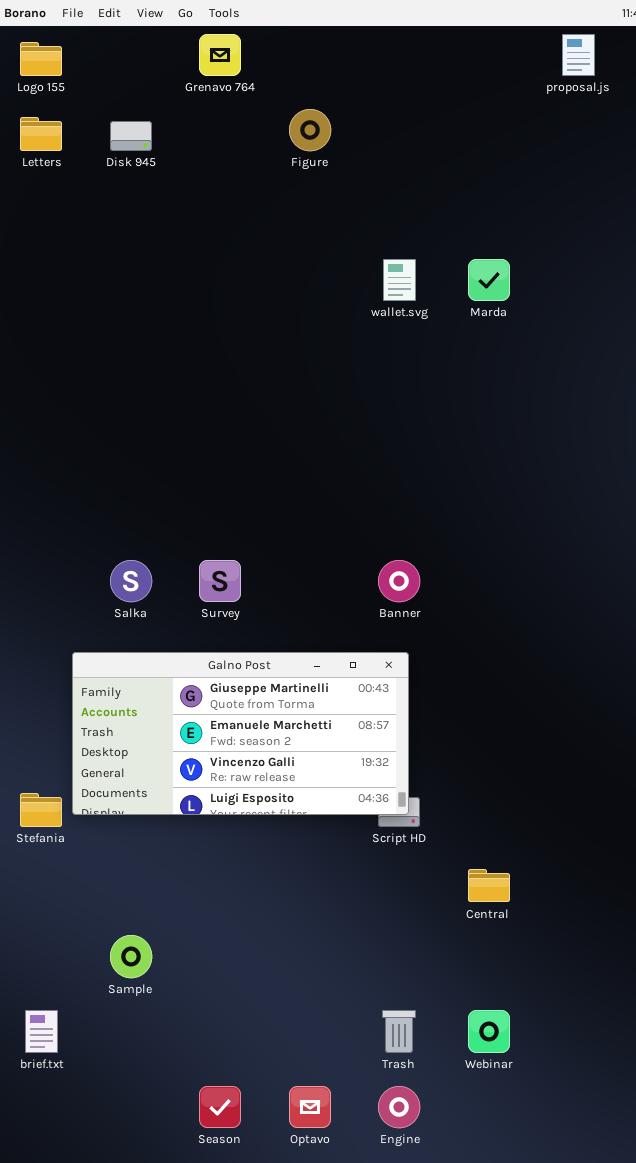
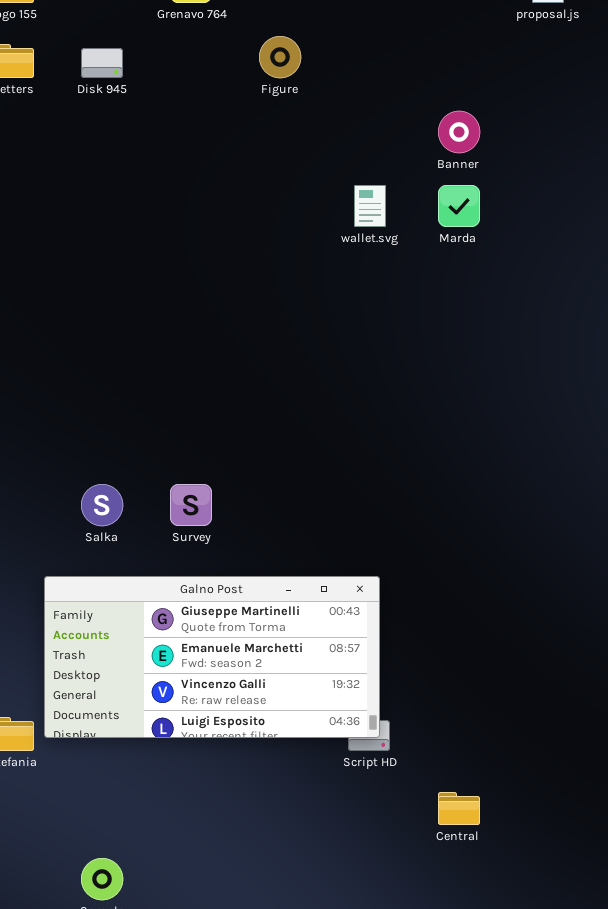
Banner: [378,560,420,602] -> [438,111,480,153], moved

